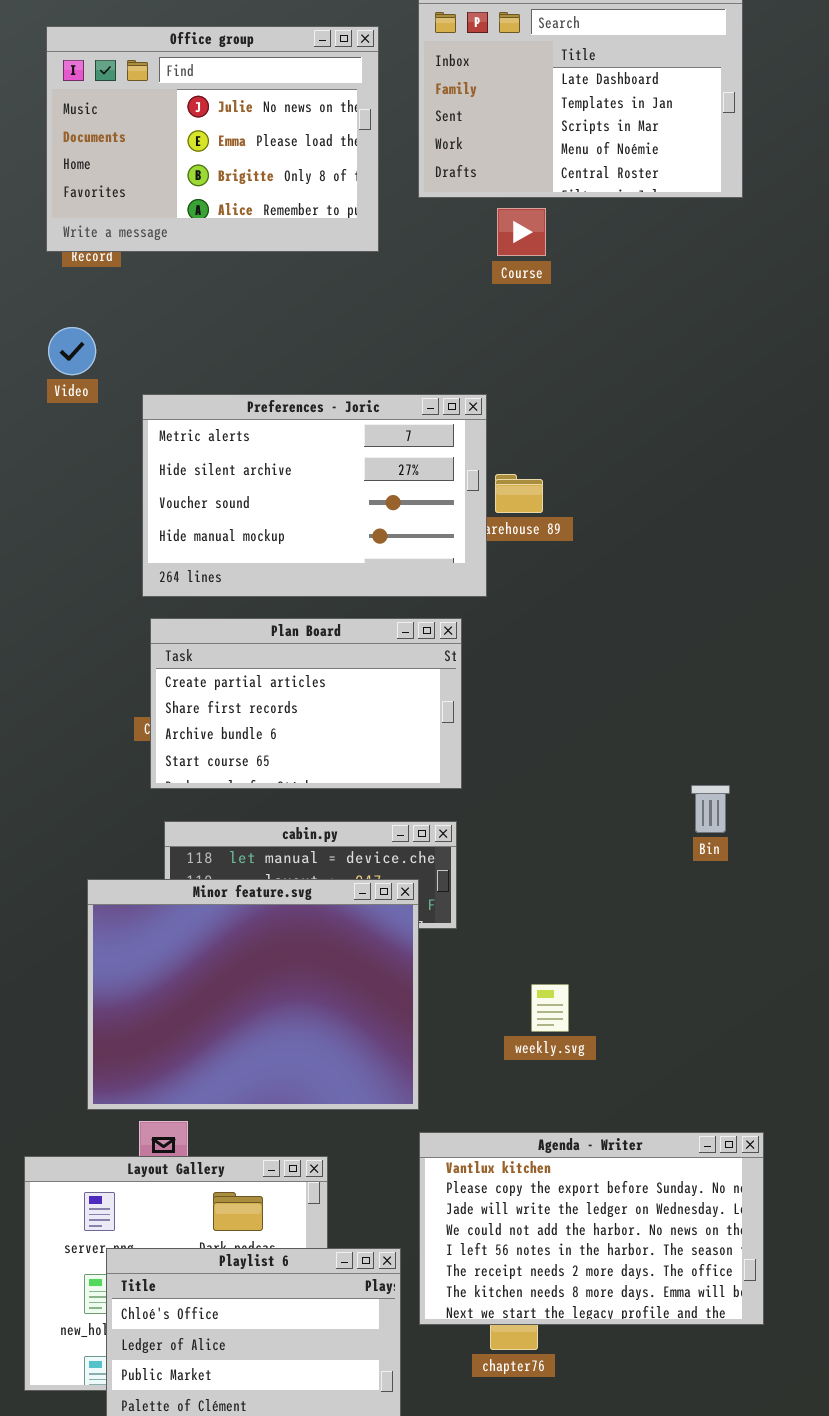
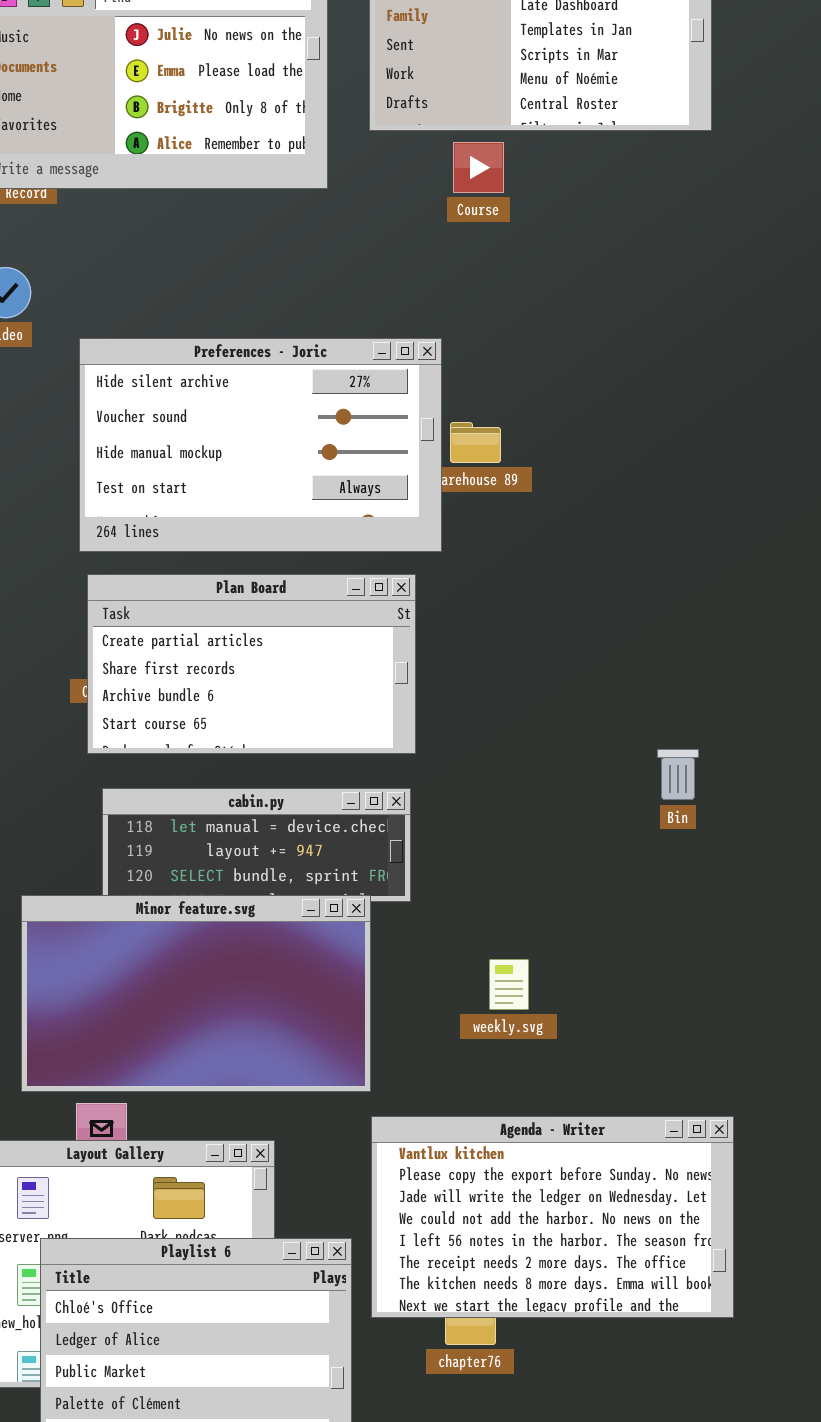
Preferences - Joric: [142,394,487,597] -> [79,338,442,552], scrolled down 1 row
Minor feature.svg: [87,879,419,1110] -> [21,895,371,1092], resized

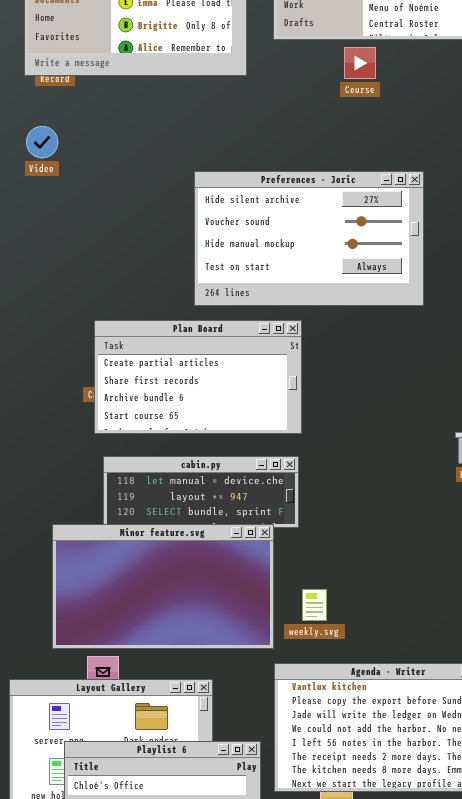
Course: [453,142,504,193] -> [344,47,376,79], moved
Preferences - Joric: [79,338,442,552] -> [194,171,424,306], moved
weekly.svg: [489,959,529,1010] -> [302,589,327,621], moved

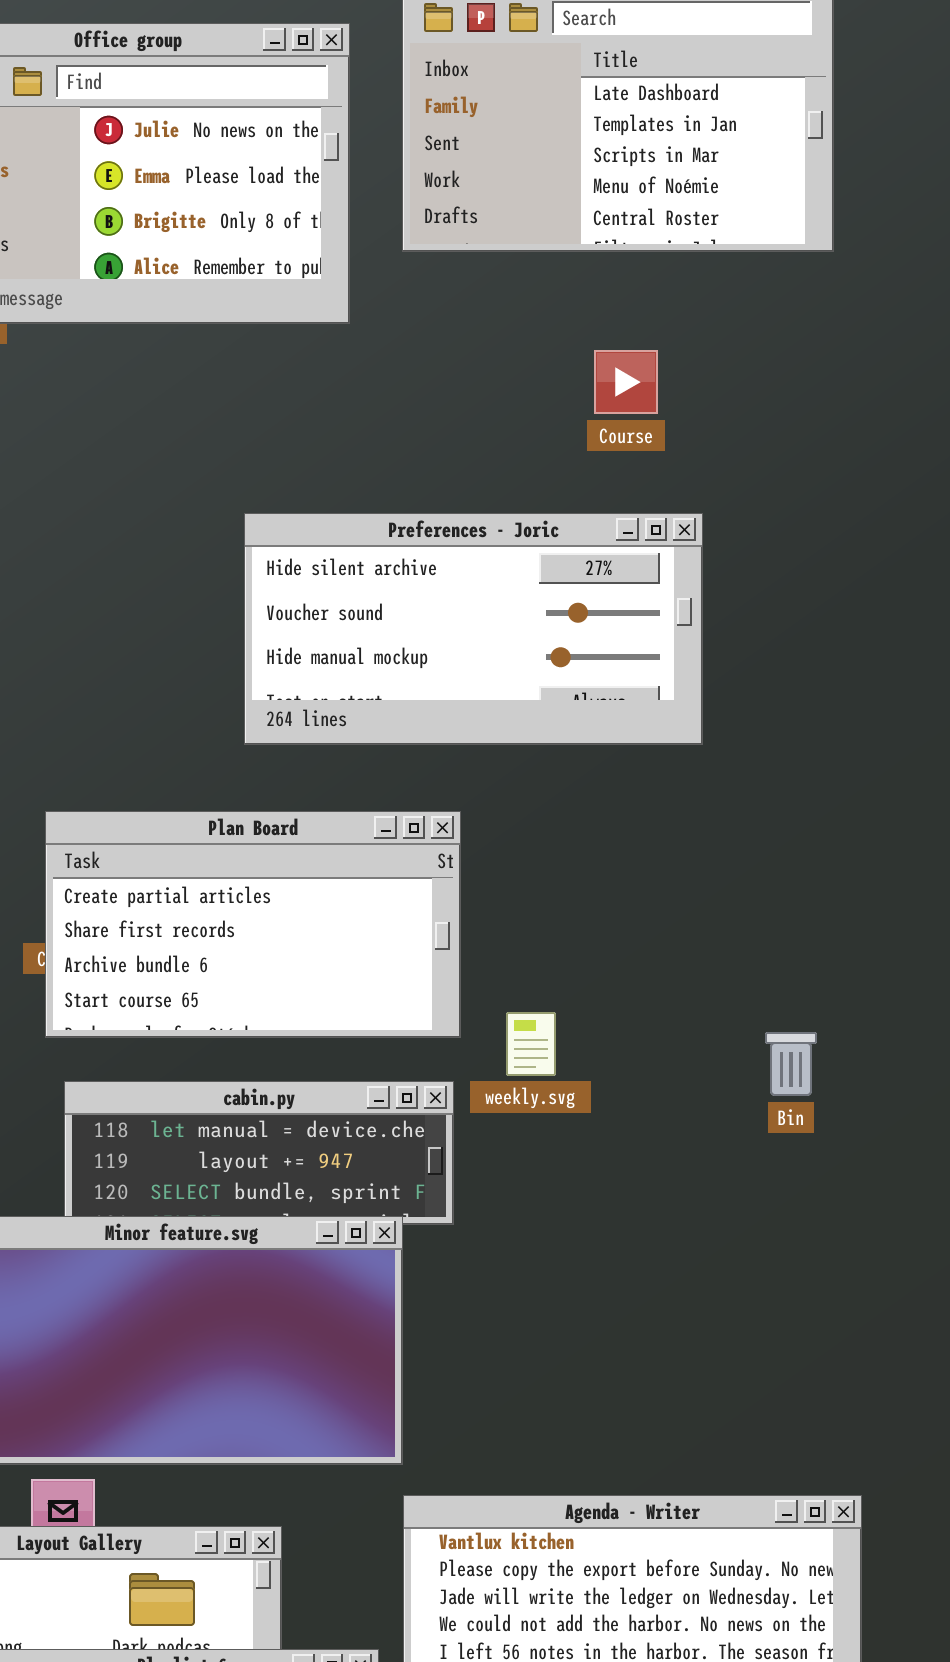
Course: [344,47,376,79] -> [594,350,658,414], moved
Preferences - Joric: [194,171,424,306] -> [244,513,703,745], resized
weekly.svg: [302,589,327,621] -> [506,1012,556,1076], moved

